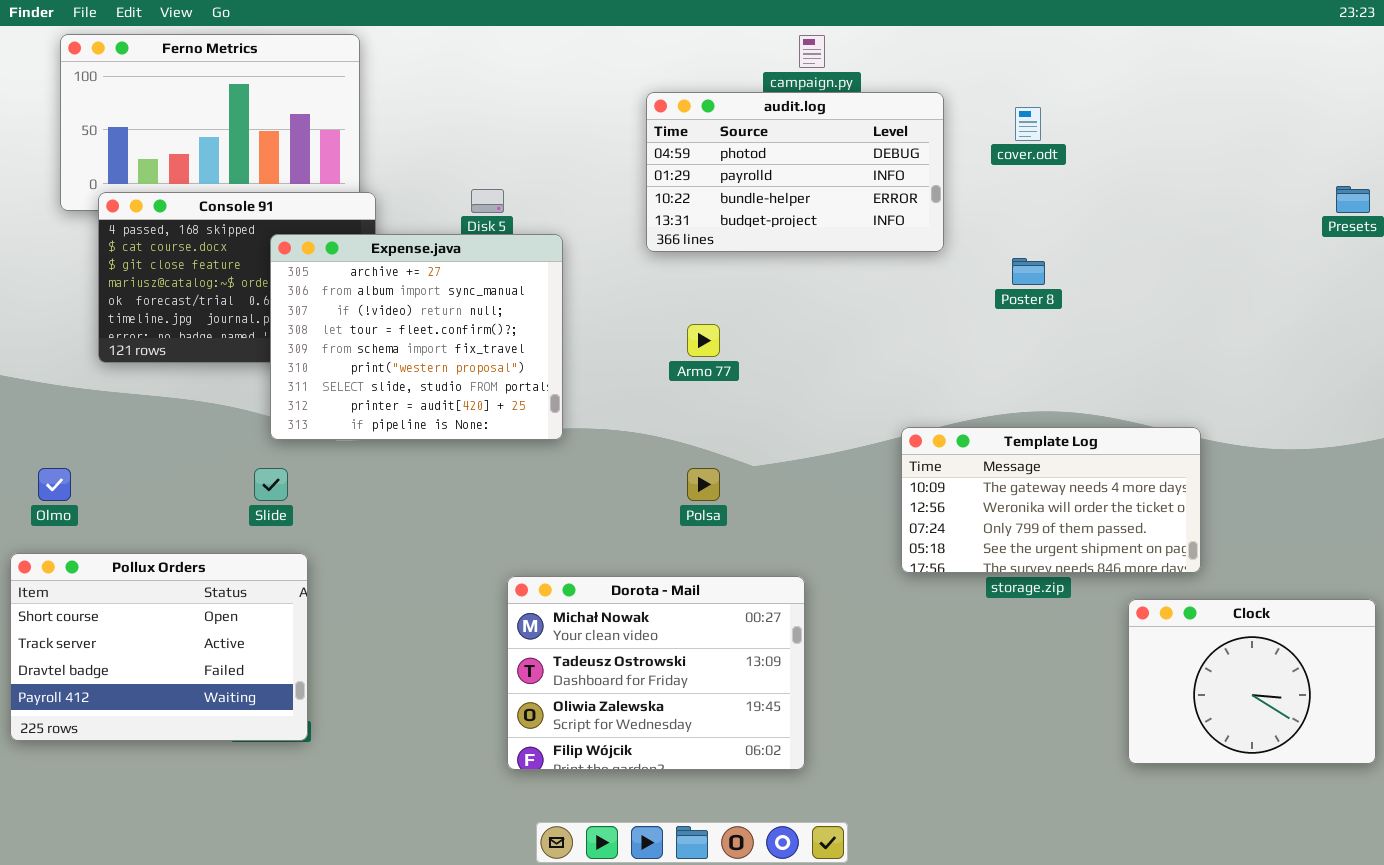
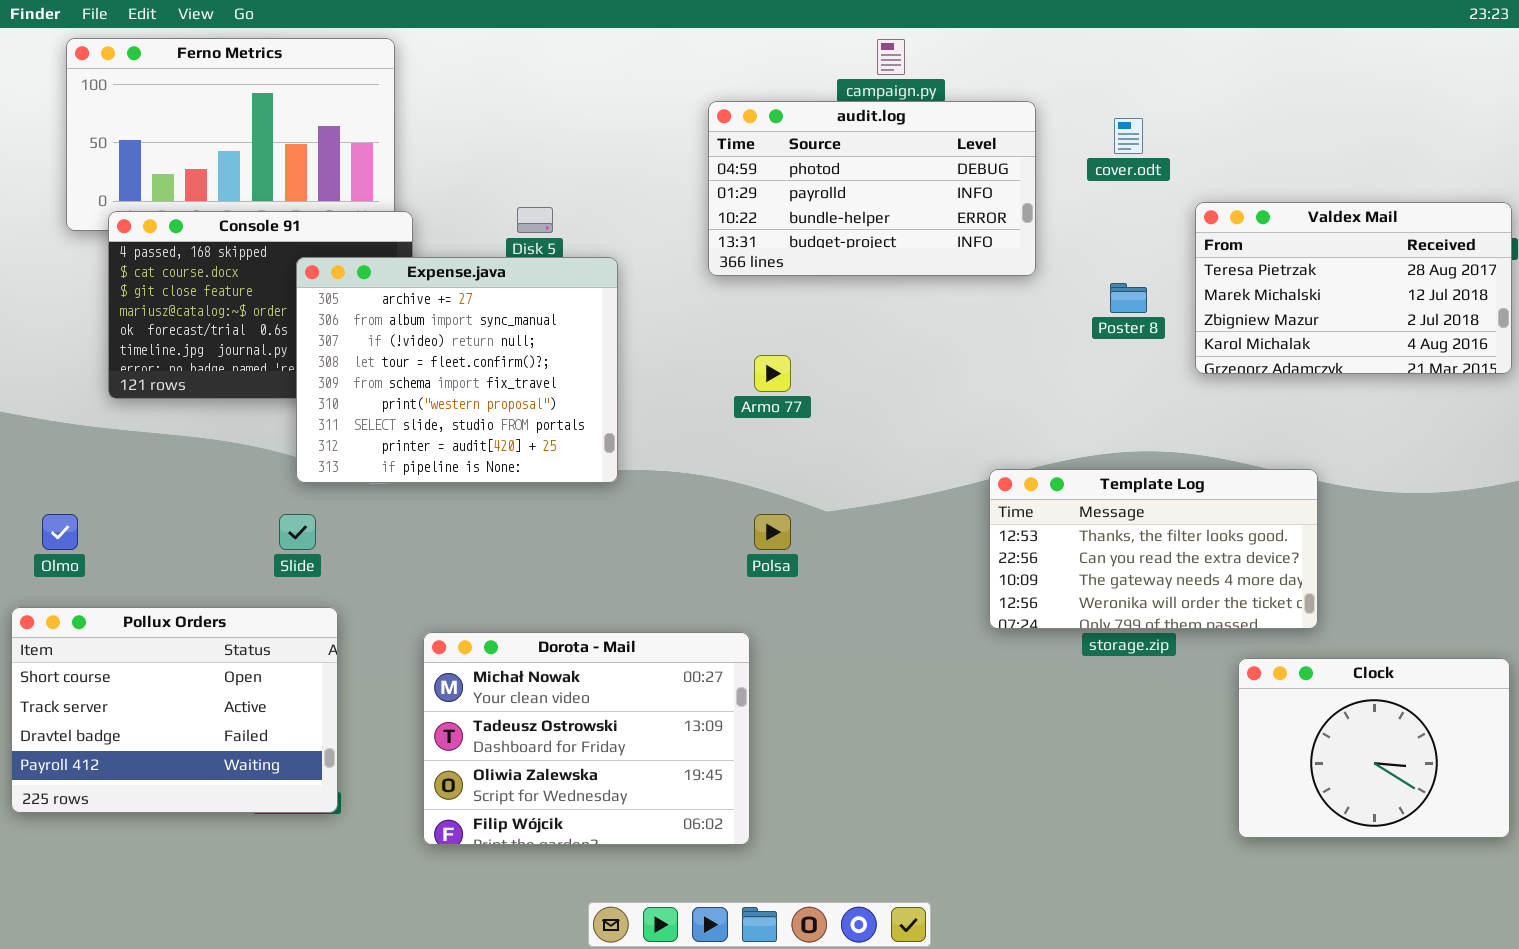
Valdex Mail: none -> [1195,202,1512,374], opened
Template Log: [901,427,1201,573] -> [989,469,1318,629], scrolled up 2 rows
Dorota - Mail: [507,576,805,770] -> [423,632,750,845], moved

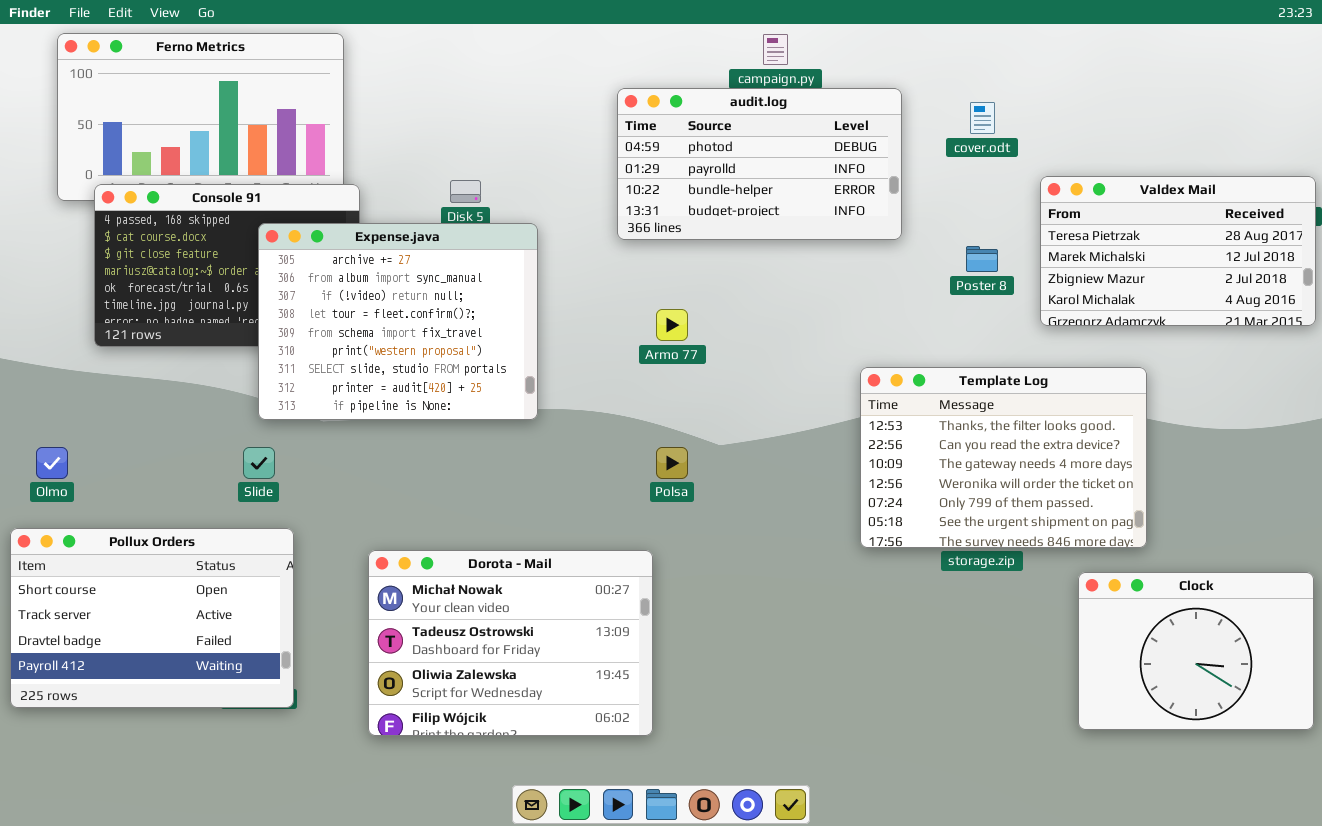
Template Log: [989,469,1318,629] -> [860,367,1147,548], resized

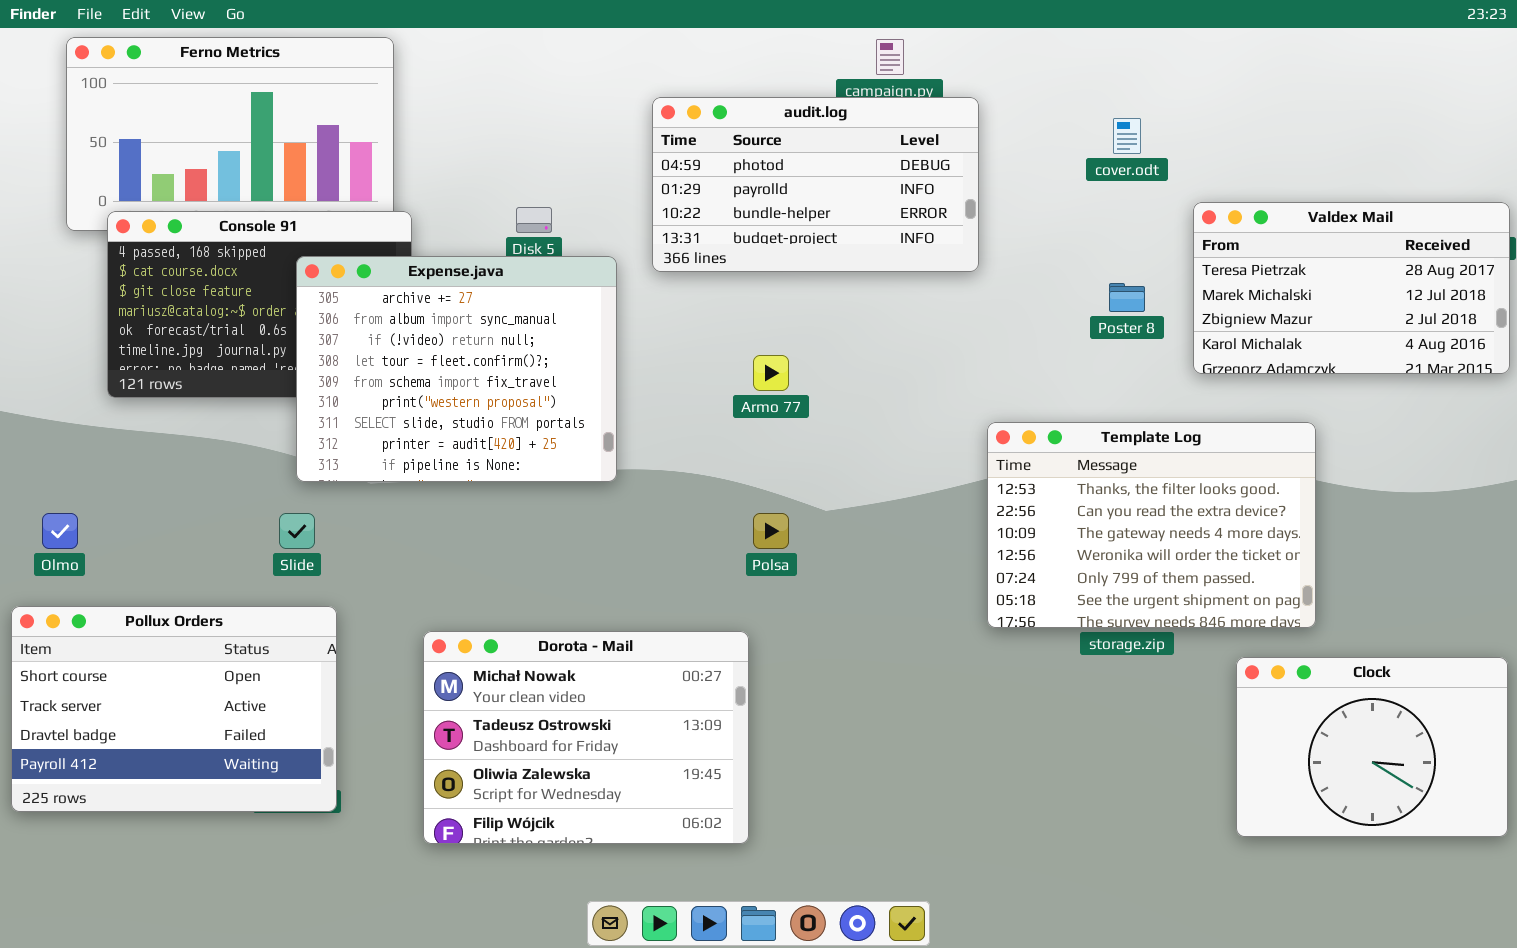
audit.log: [617,88,902,240] -> [652,97,979,272], moved

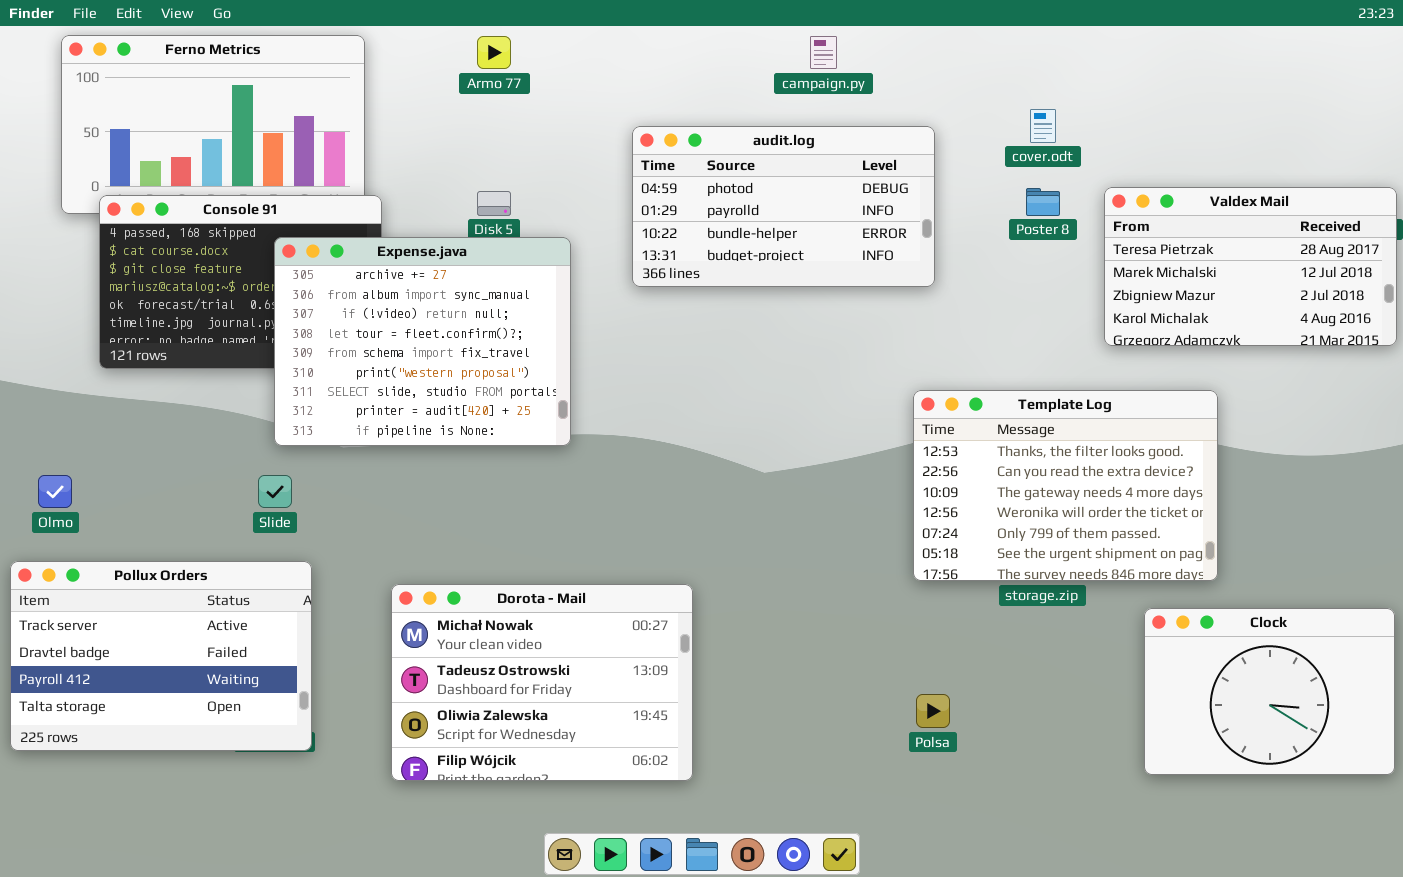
audit.log: [652,97,979,272] -> [632,126,935,287], moved
Poster 8: [1109,283,1145,312] -> [1026,188,1060,216], moved
Armo 77: [753,355,789,391] -> [477,36,511,69], moved
Polsa: [753,513,789,549] -> [916,694,950,728], moved
Pollux Orders: [11,606,337,812] -> [10,561,312,751], scrolled down 1 row

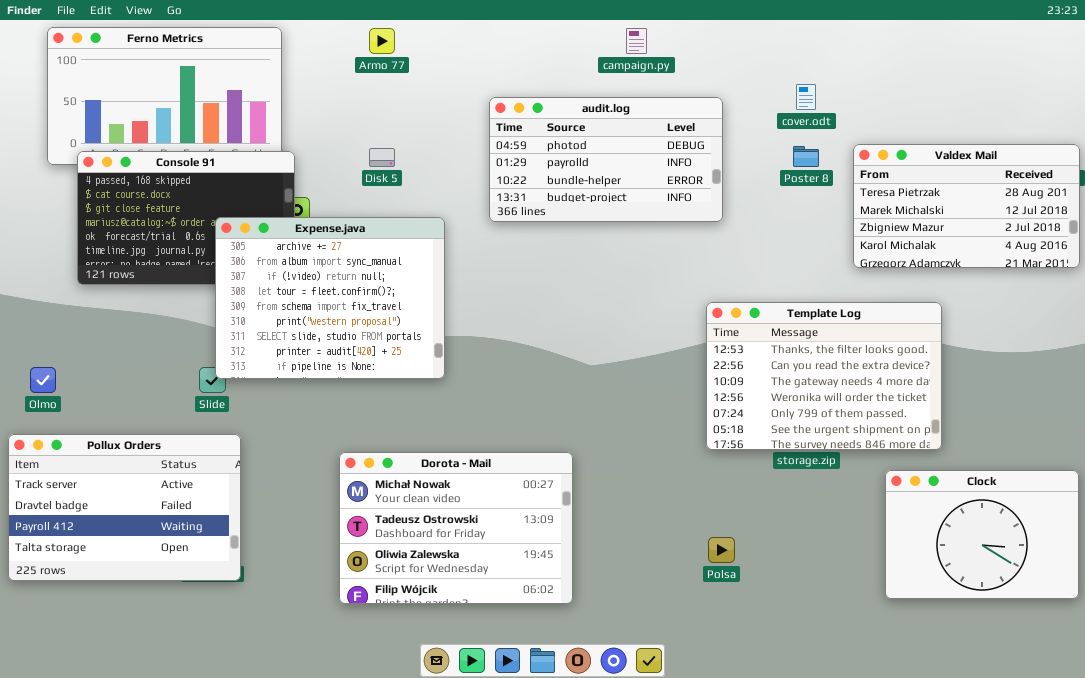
Expense.java: [274,237,571,446] -> [215,217,445,379], moved
Dorota - Mail: [391,584,693,781] -> [339,452,573,604], moved

